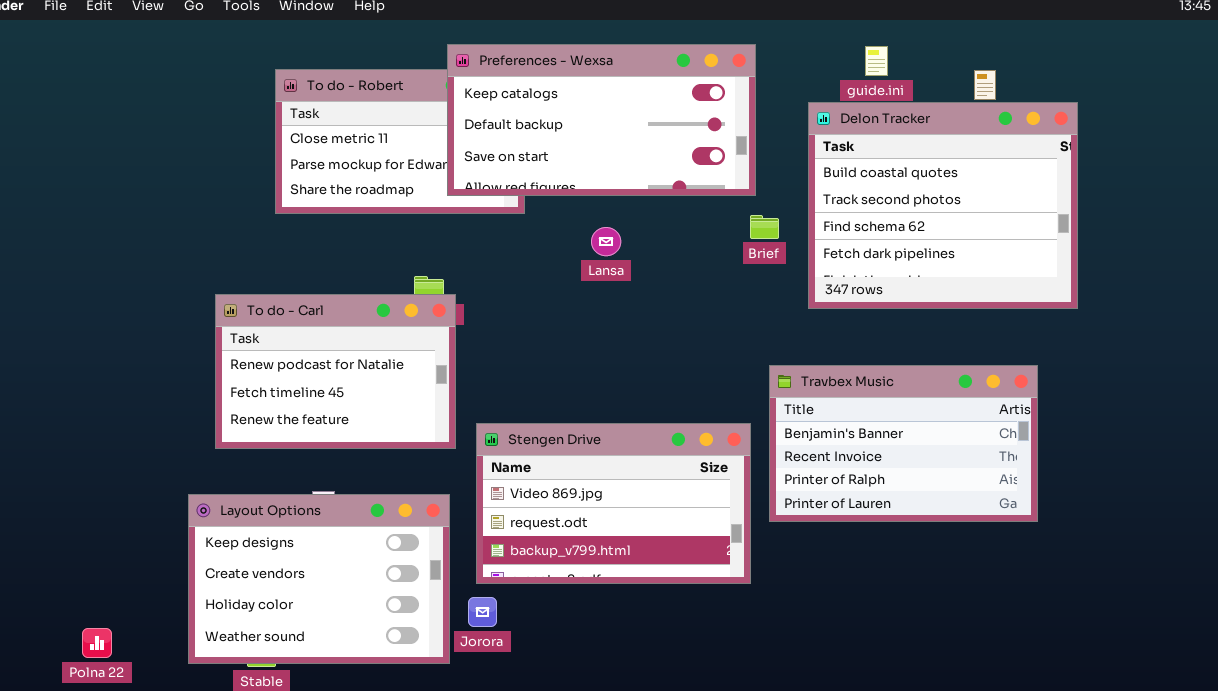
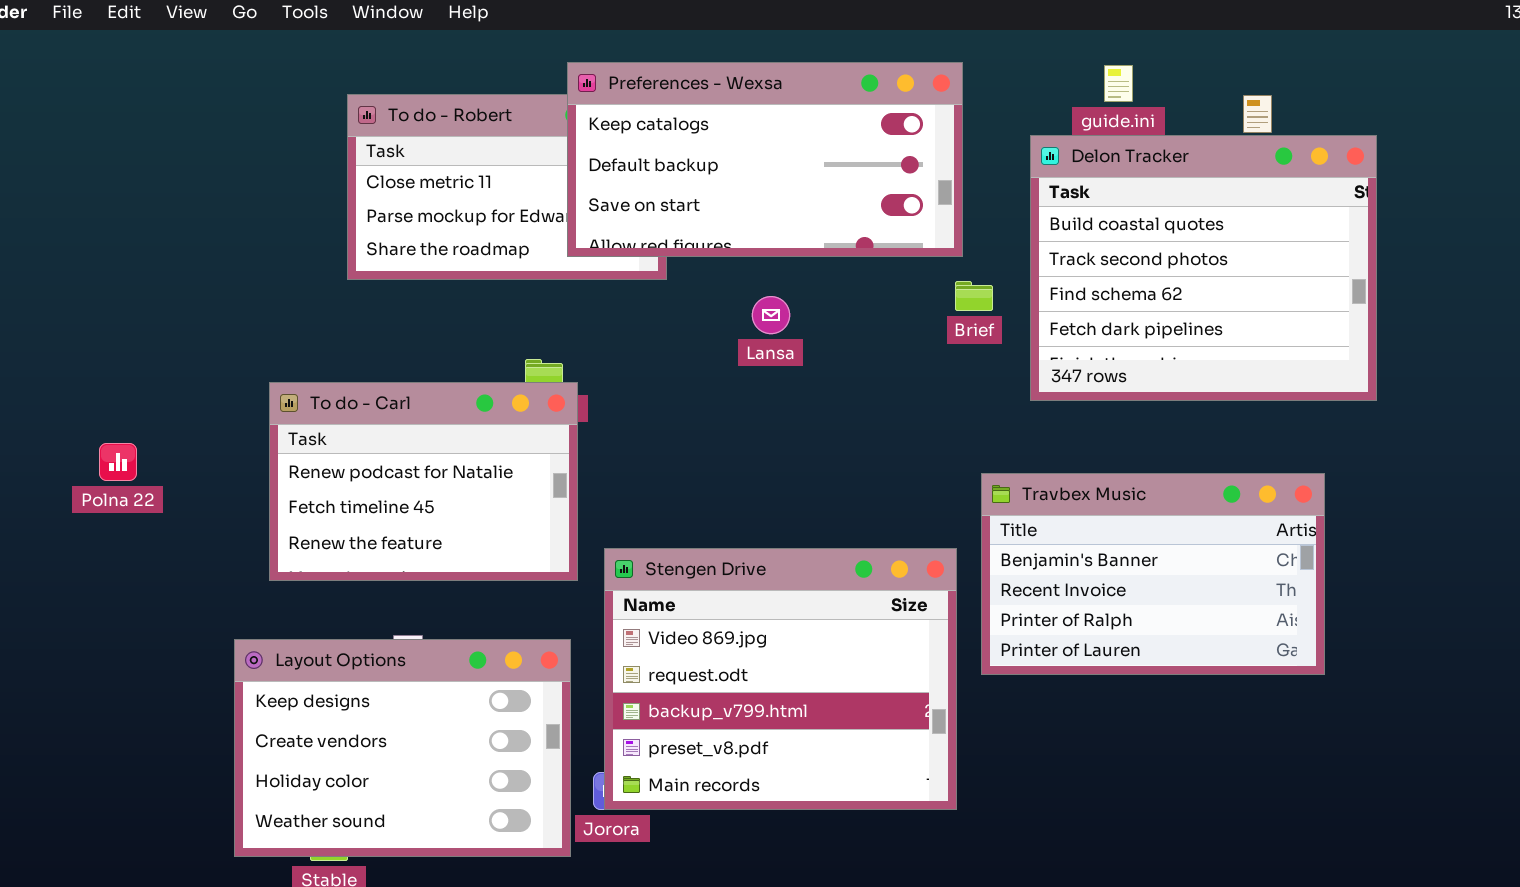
Stengen Drive: [476,423,751,584] -> [604,548,957,810], resized
Polna 22: [82,628,112,658] -> [99,443,137,481], moved

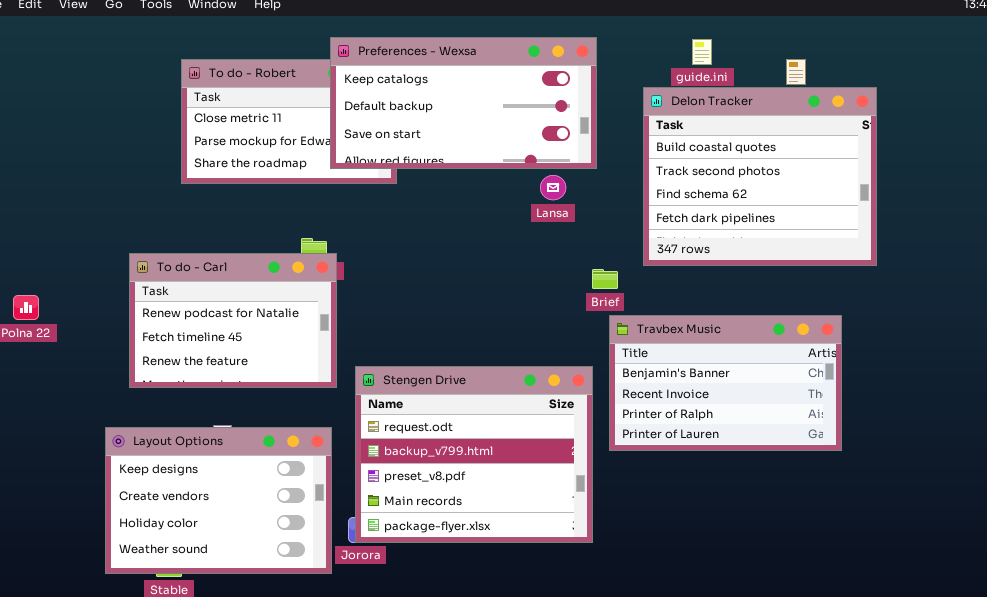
Brief: [955,281,993,311] -> [592,269,618,289], moved
Lansa: [752,296,790,334] -> [540,175,566,200], moved
Stengen Drive: [604,548,957,810] -> [355,366,593,543], scrolled down 1 row

